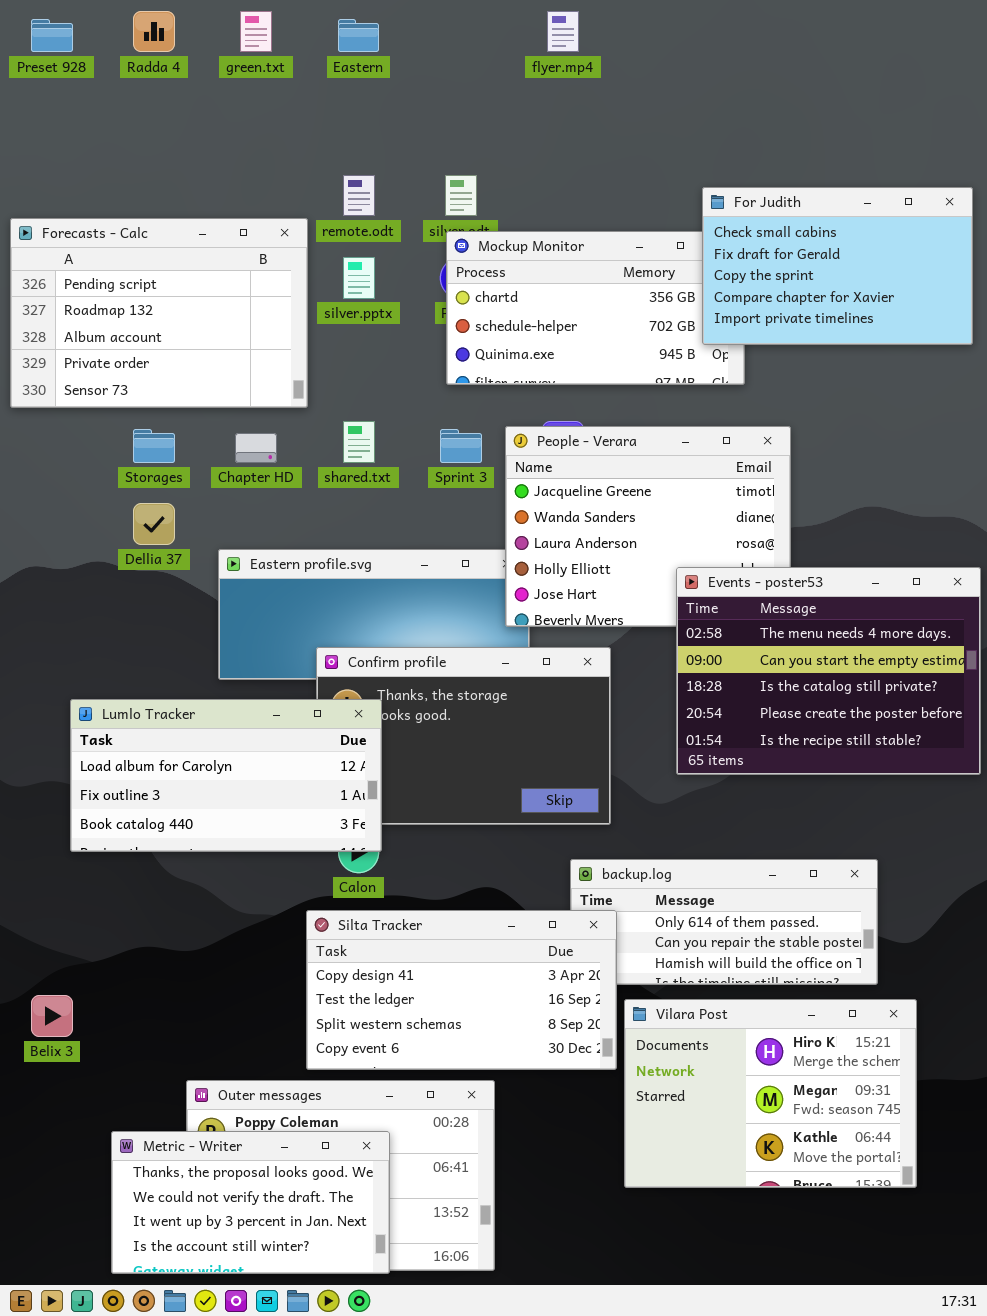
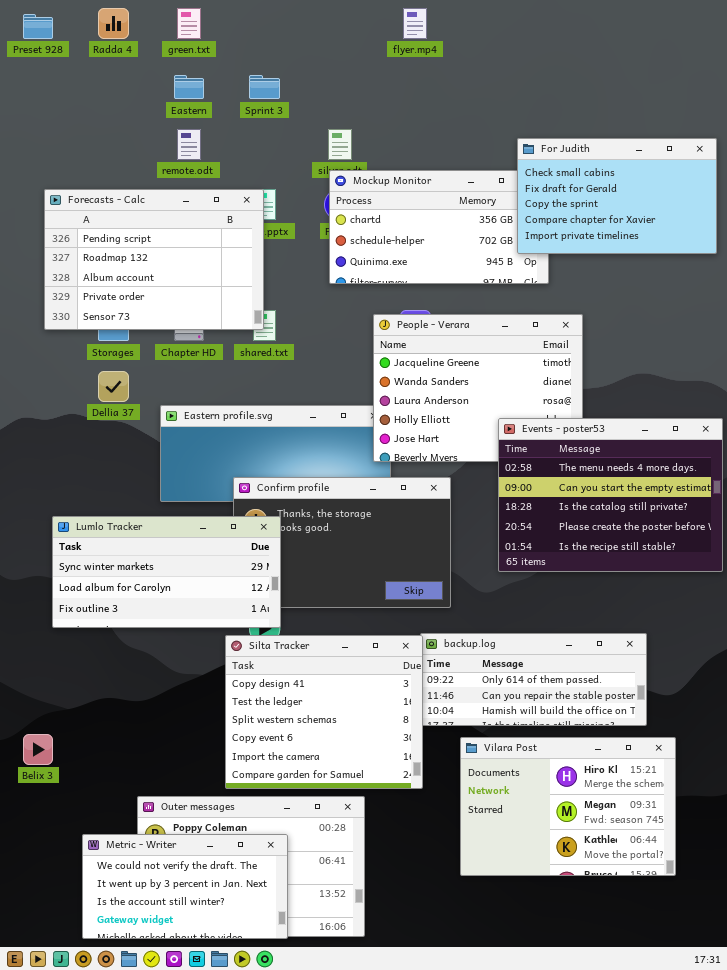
Eastern: [338,19,379,52] -> [174,75,204,99], moved
remote.odt: [343,175,375,216] -> [177,129,201,160], moved
Forecasts - Calc: [10,218,308,408] -> [44,189,264,330], moved
Sprint 3: [440,429,482,463] -> [249,75,280,99], moved
Lumlo Tracker: [70,699,382,852] -> [52,516,281,628], scrolled up 1 row
Silta Tracker: [306,910,617,1070] -> [225,635,423,789], resized
Metric - Writer: [111,1131,390,1274] -> [82,834,288,939], scrolled down 1 row

